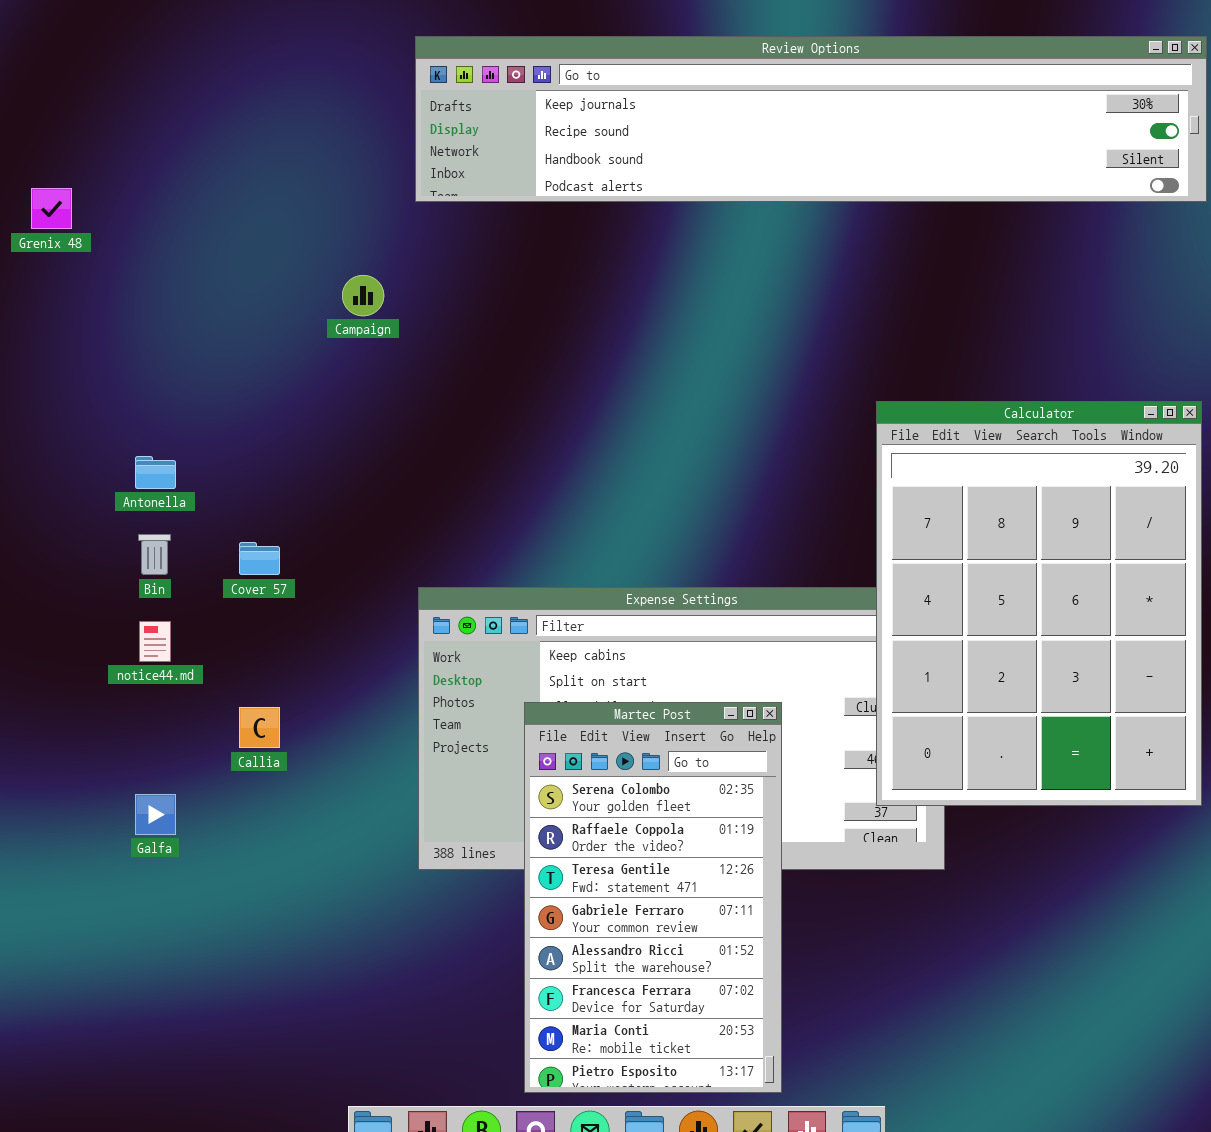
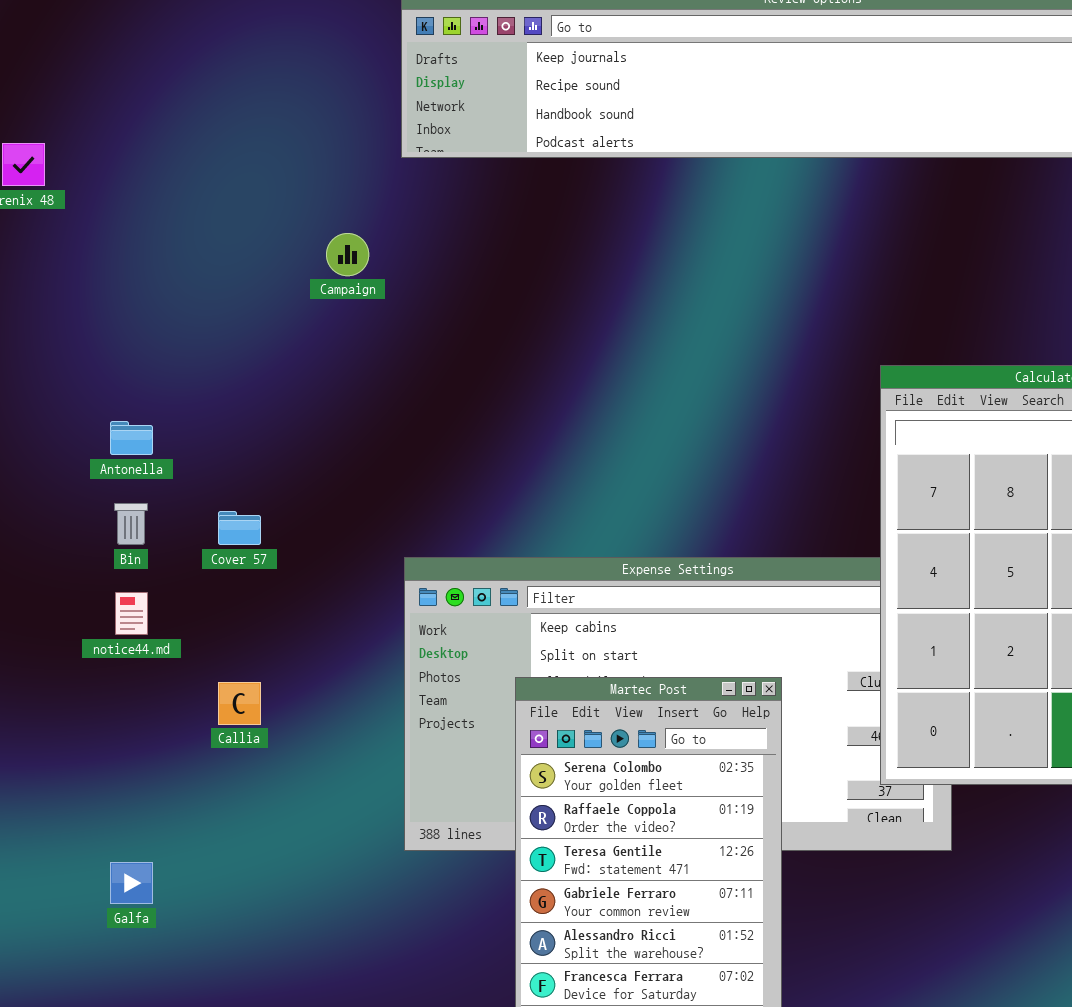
Galfa: [135,794,176,835] -> [110,862,153,904], moved

